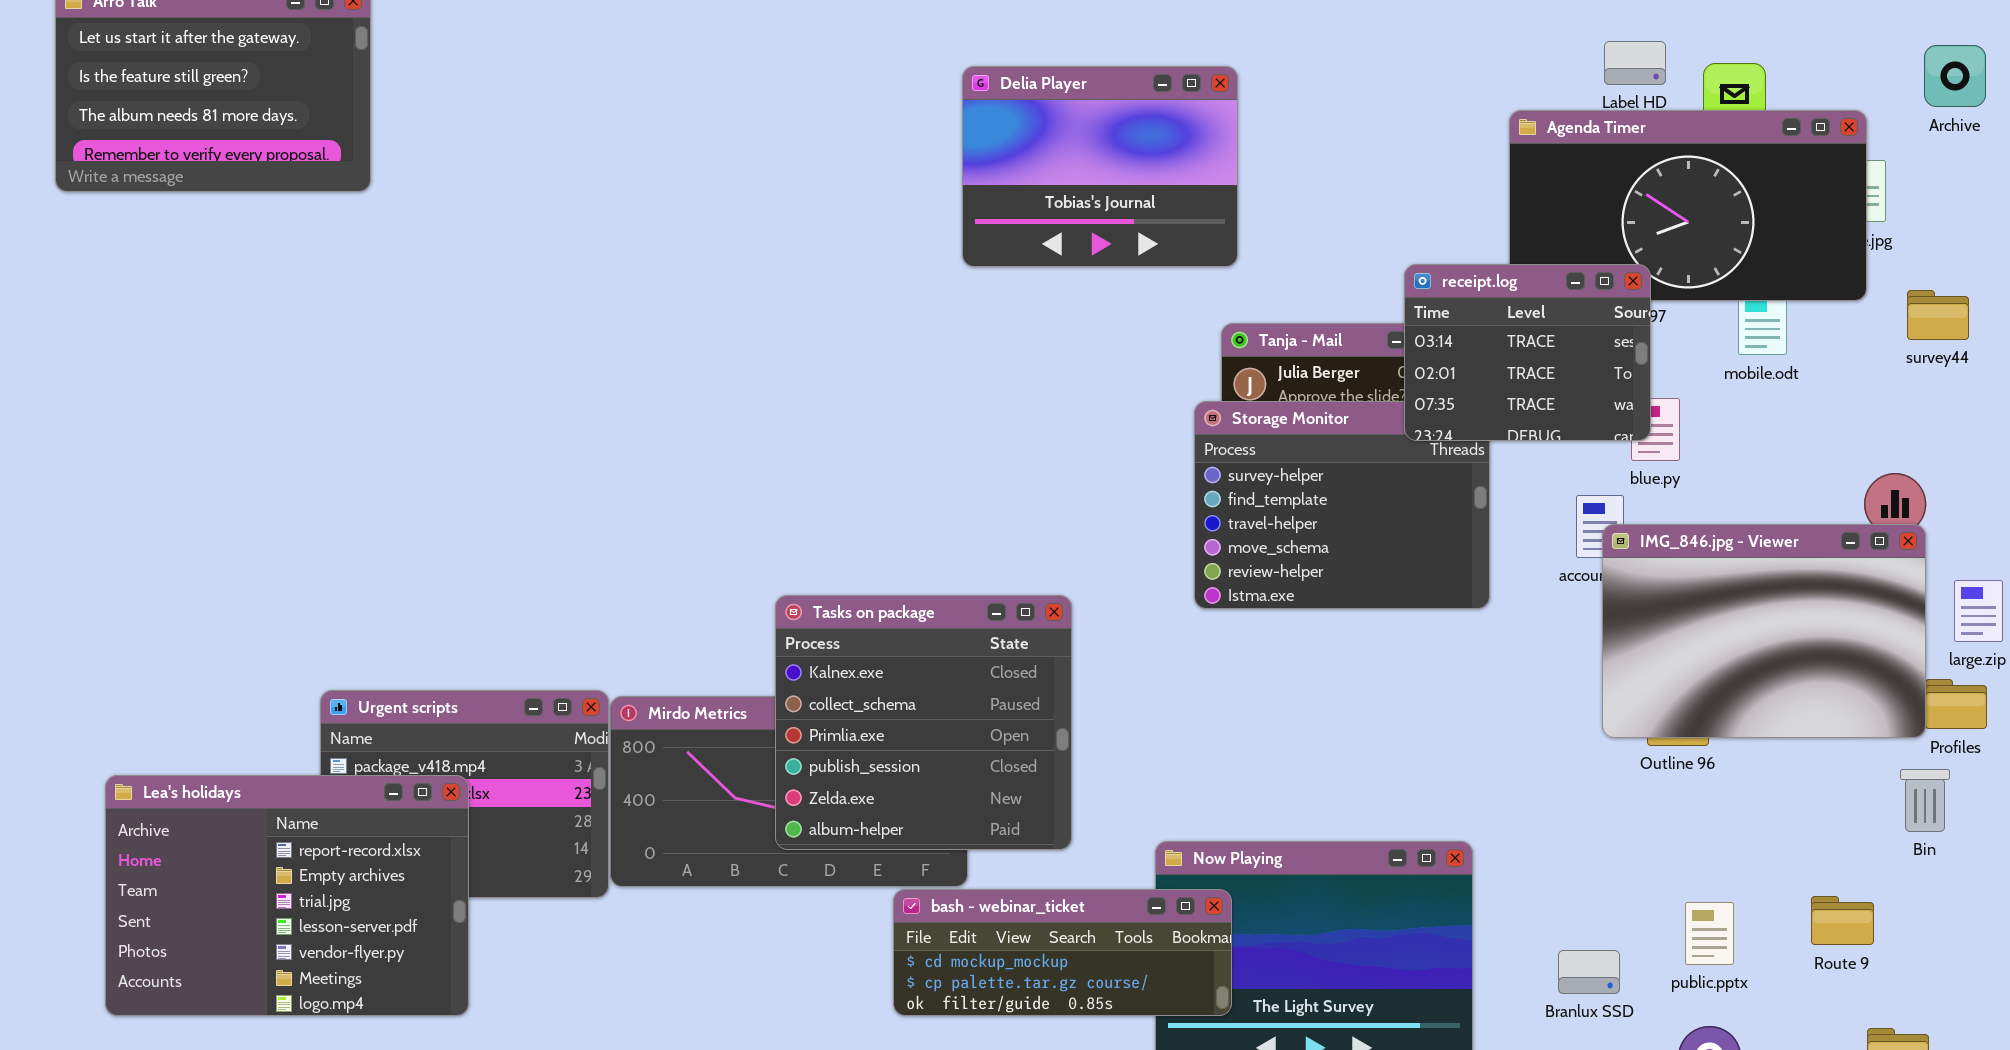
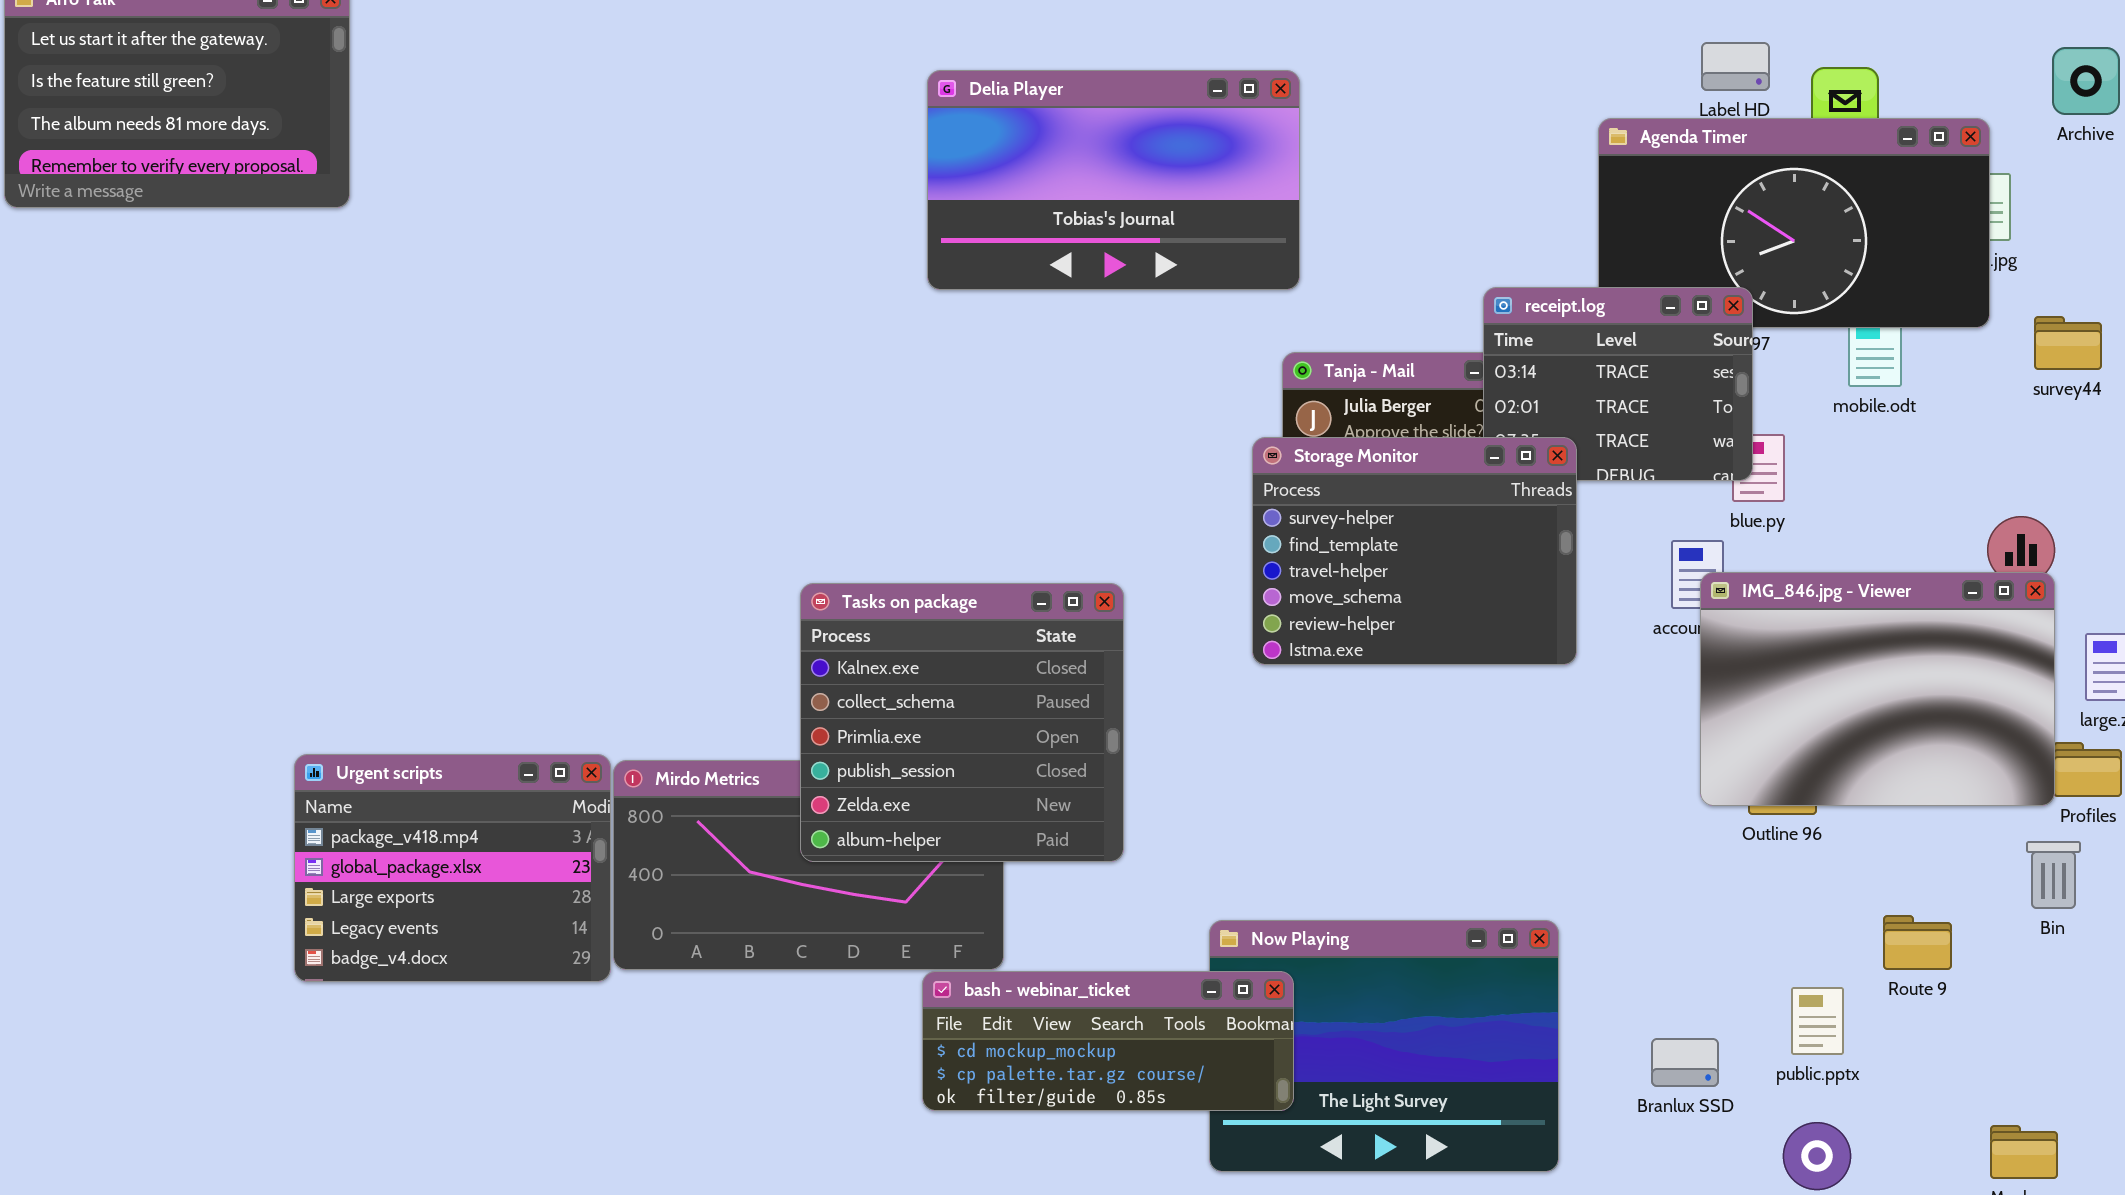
Delia Player: [962,66,1238,267] -> [927,70,1300,290], resized
Storage Monitor: [1194,401,1490,609] -> [1252,437,1577,665], raised
Tasks on package: [775,595,1072,850] -> [800,583,1124,862], moved
Lea's holidays: [105,775,469,1016] -> none, closed
Route 9: [1811,896,1874,945] -> [1883,915,1952,970], moved

